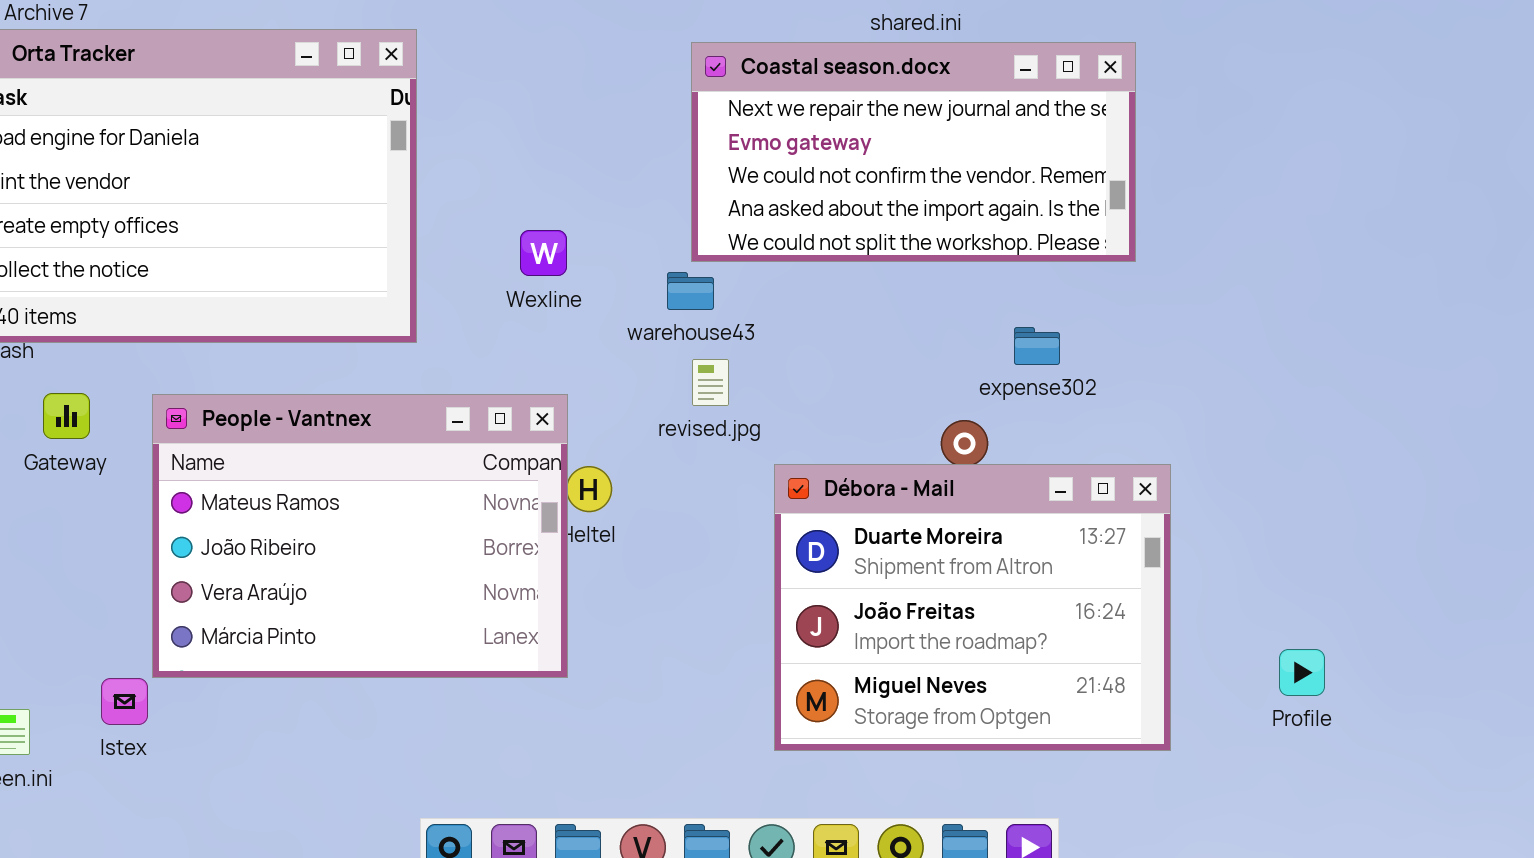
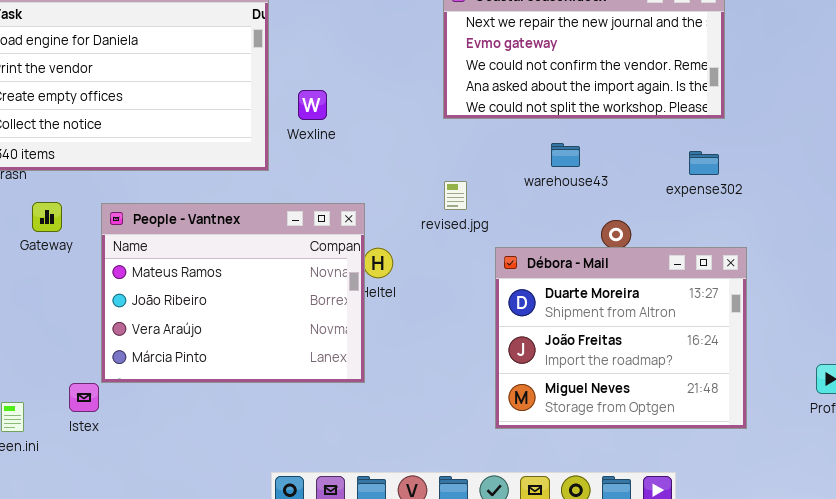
Wexline: [520,230,567,276] -> [298,90,327,120], moved
warehouse43: [667,272,714,310] -> [551,143,580,167], moved
expense302: [1014,327,1060,365] -> [689,151,719,175], moved

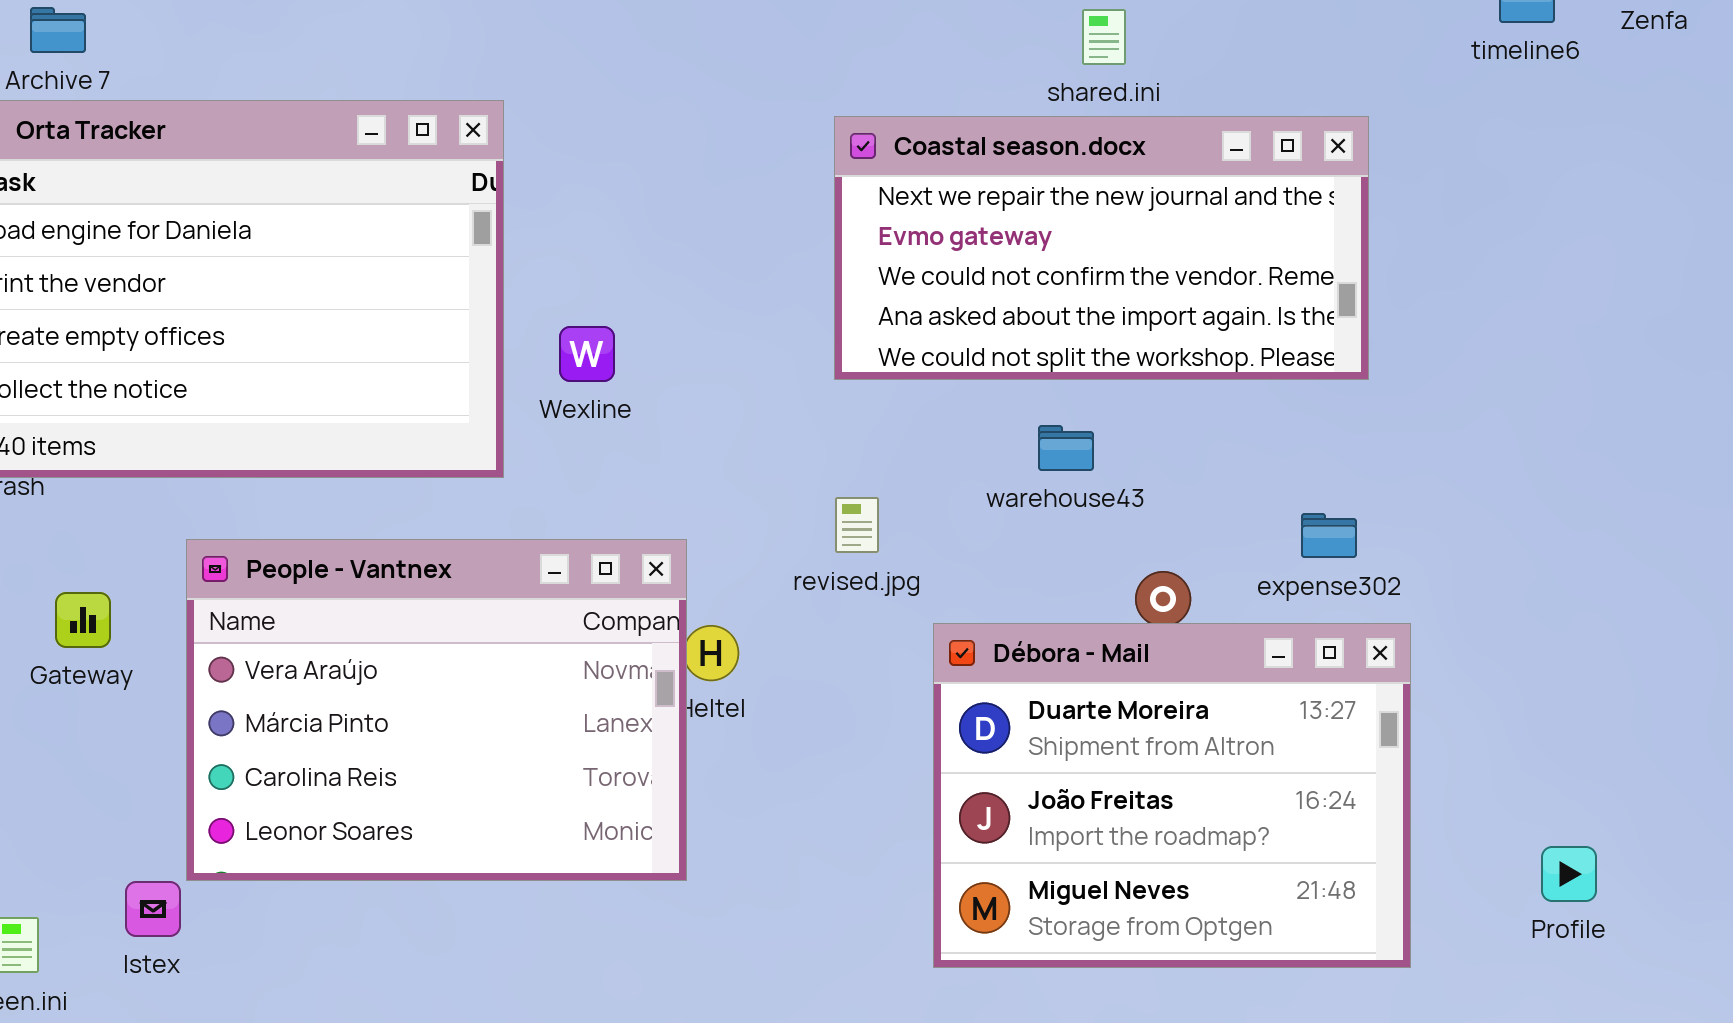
expense302: [689,151,719,175] -> [1301,513,1357,558], moved
Gateway: [32,202,62,232] -> [55,592,111,648], moved
People - Vantnex: [101,203,365,383] -> [186,539,687,881], scrolled down 2 rows

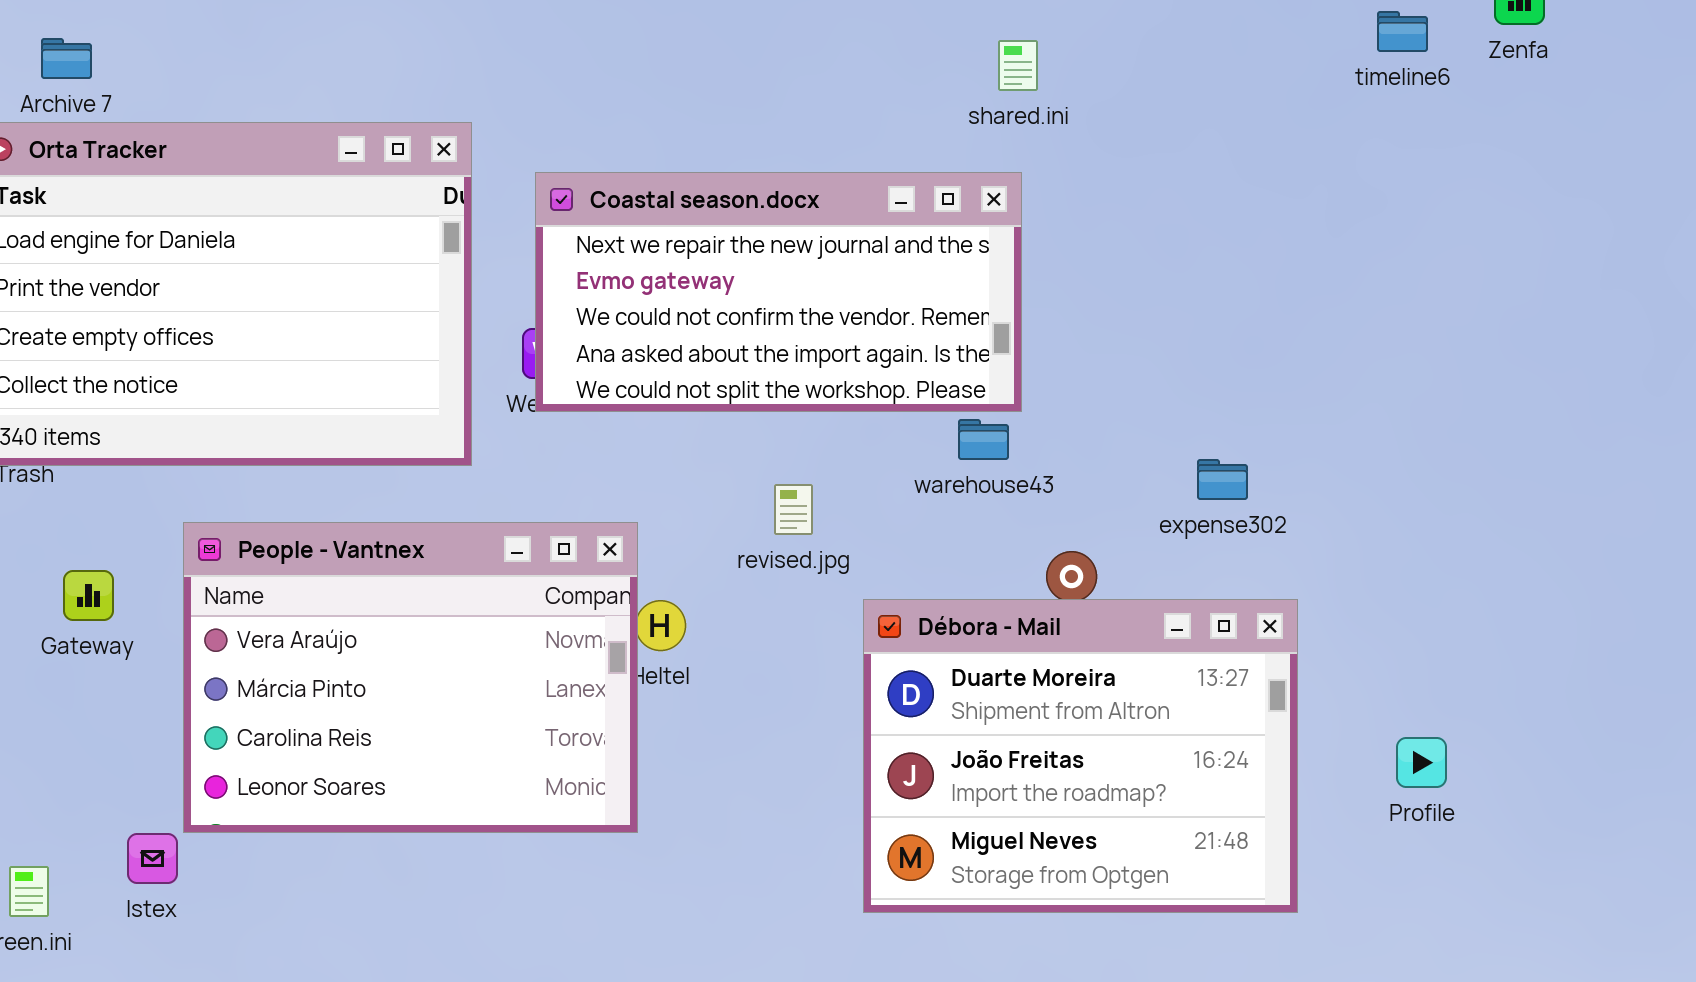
Coastal season.docx: [834,116,1369,380] -> [535,172,1022,412], moved
expense302: [1301,513,1357,558] -> [1197,459,1248,500], moved
Profile: [1541,846,1597,902] -> [1396,737,1447,788], moved

